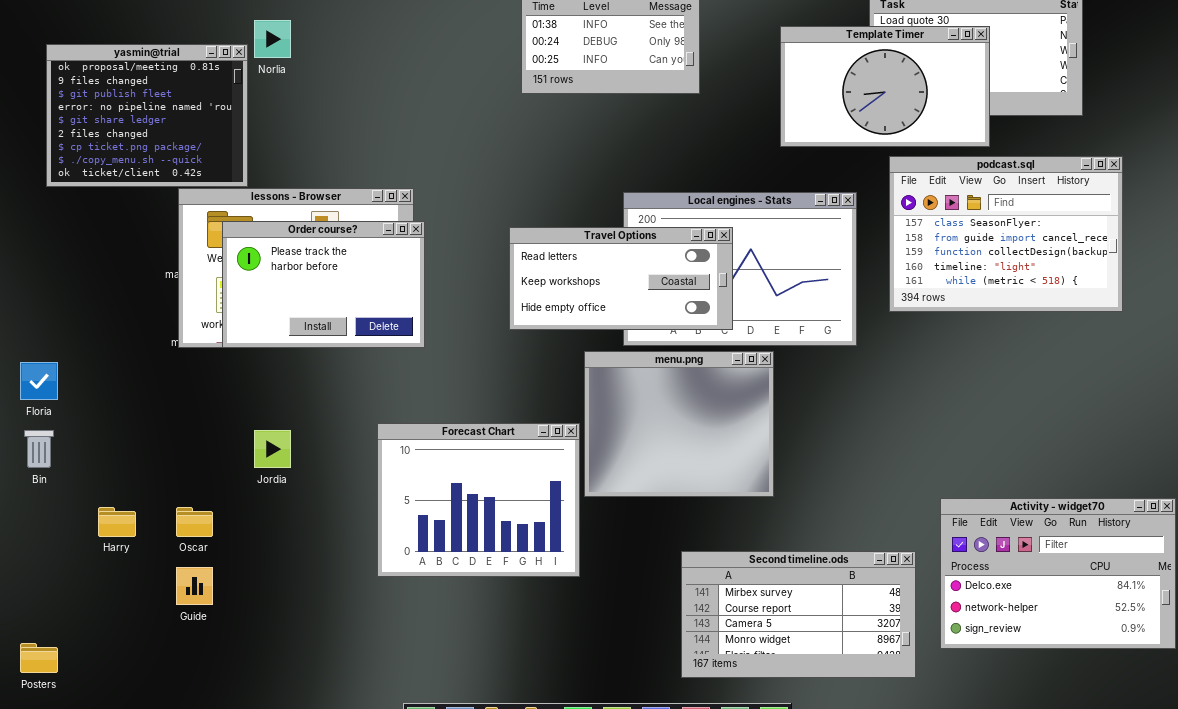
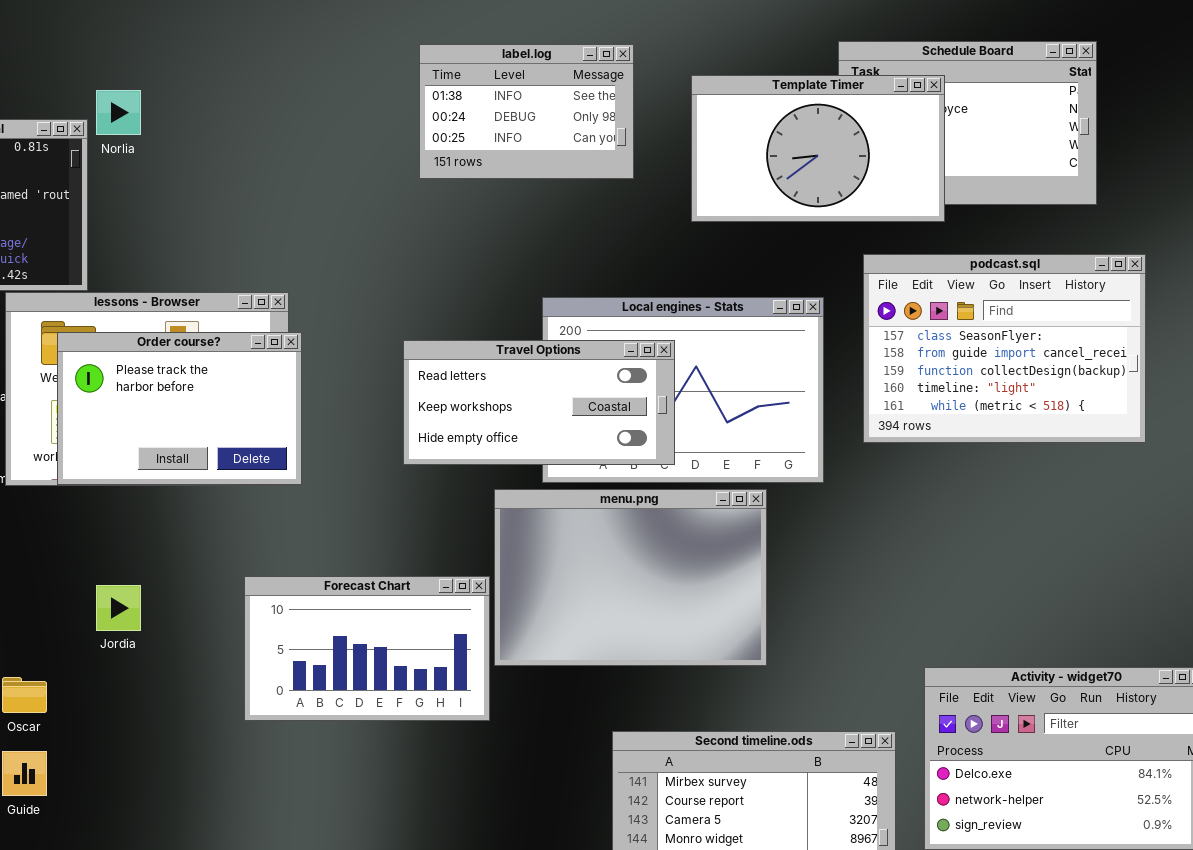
Template Timer: [780,26,990,147] -> [691,75,945,222], moved
menu.png: [584,351,774,497] -> [494,489,767,666], resized
Forecast Chart: [377,423,580,577] -> [244,576,490,721], resized

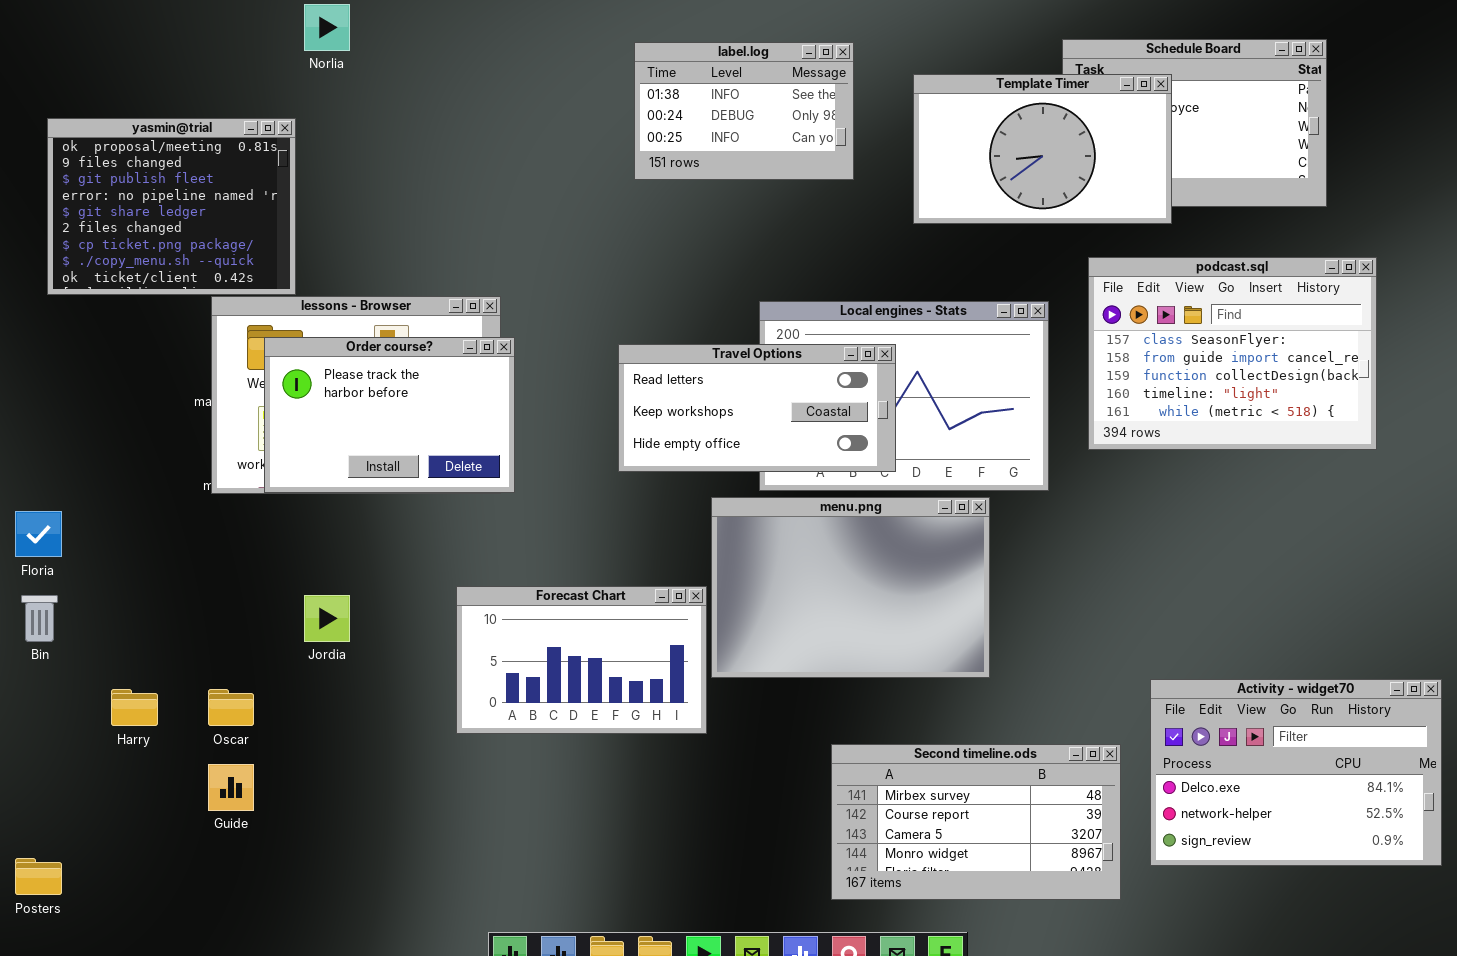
Norlia: [96,90,141,135] -> [304,4,350,51], moved

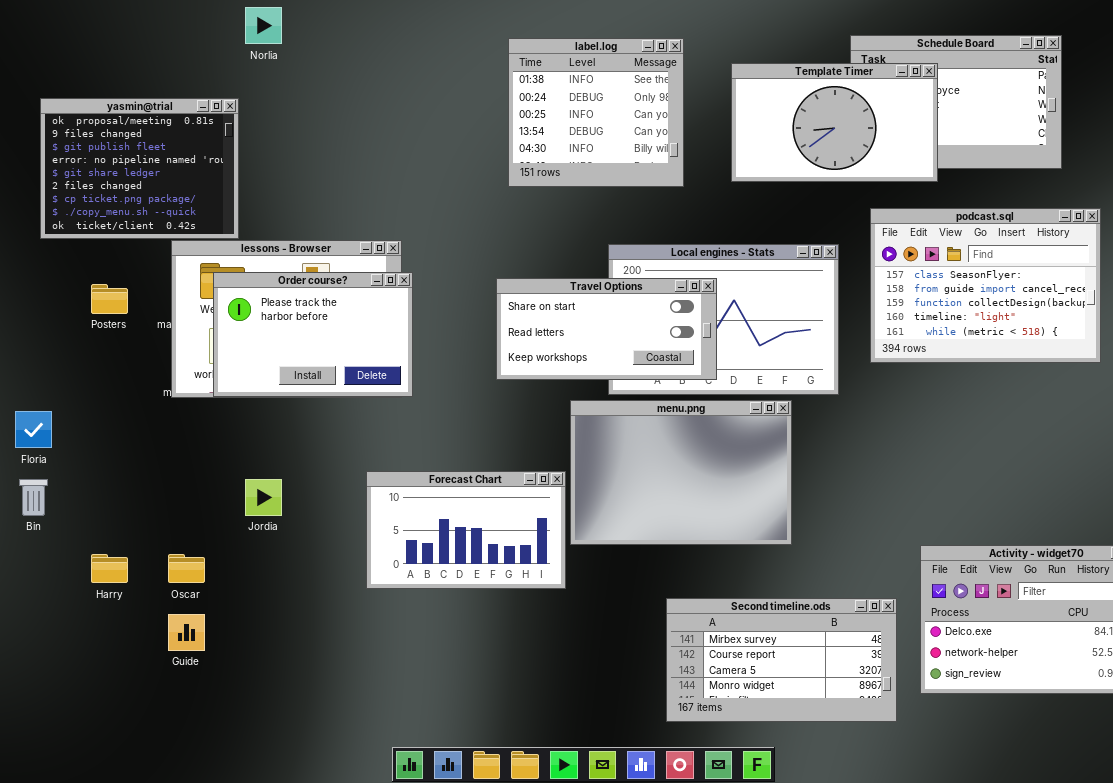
label.log: [634,42,854,180] -> [508,38,684,187], resized
Travel Options: [618,344,896,472] -> [496,278,717,380], scrolled up 1 row
Posters: [15,858,62,895] -> [91,284,128,314], moved

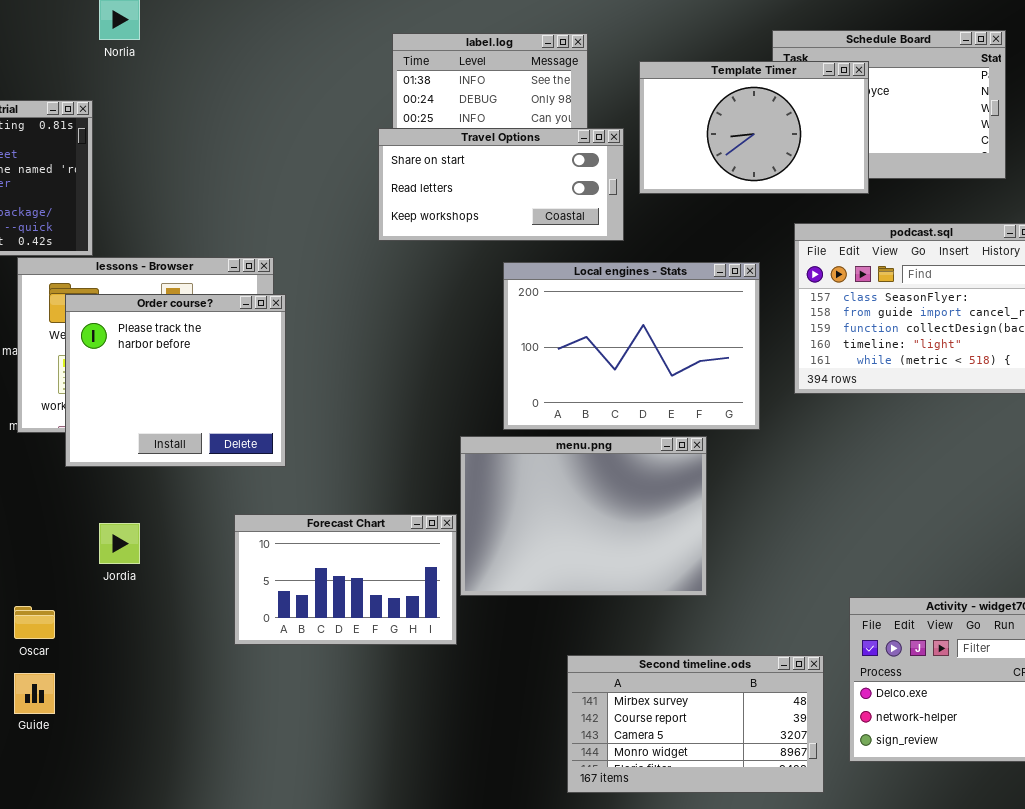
Order course?: [213,272,413,397] -> [65,294,286,467], resized
Travel Options: [496,278,717,380] -> [378,128,624,241], moved

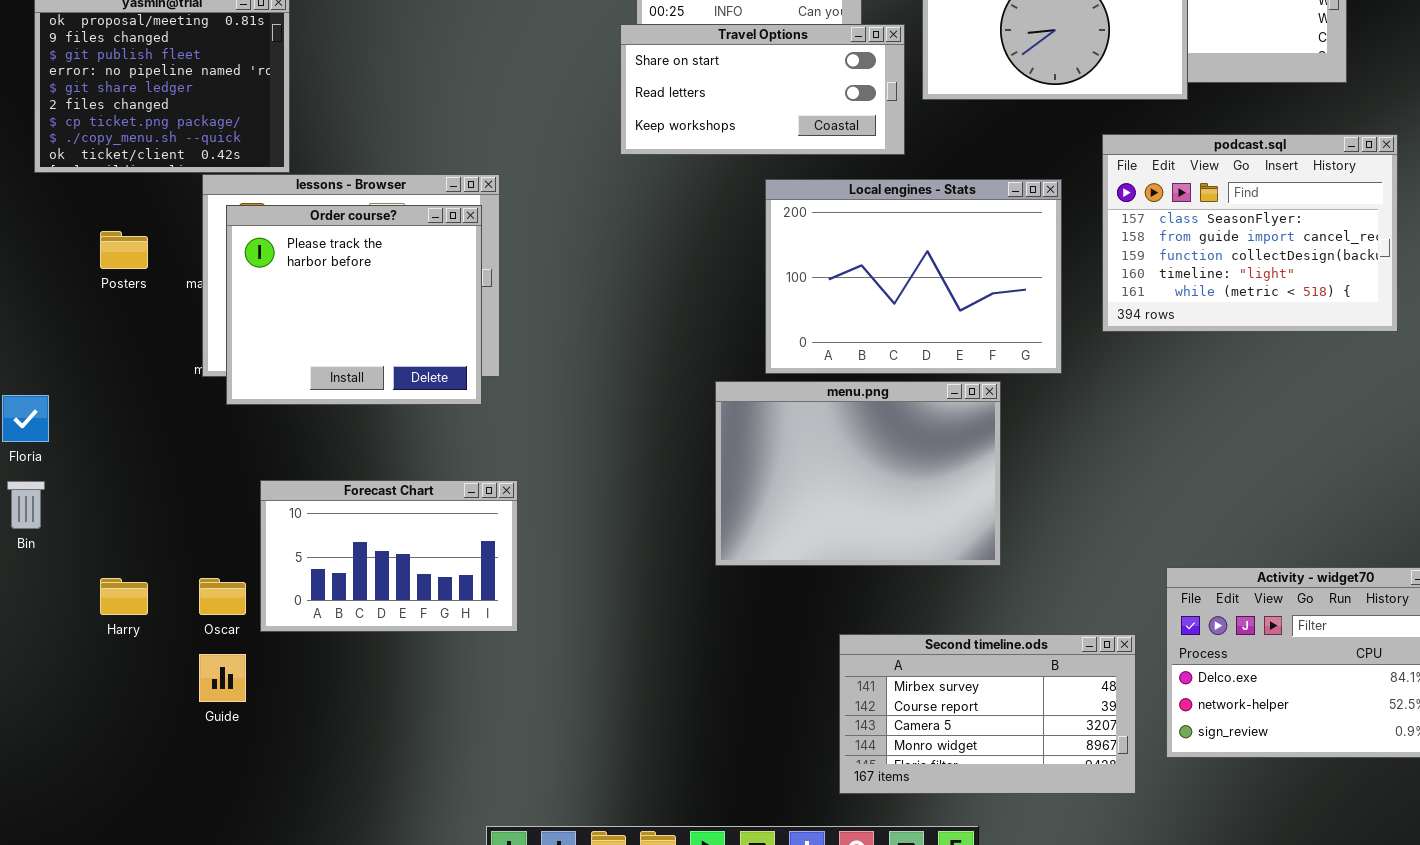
Order course?: [65,294,286,467] -> [226,205,482,405], moved
Forecast Chart: [234,514,457,645] -> [260,480,518,632], moved

